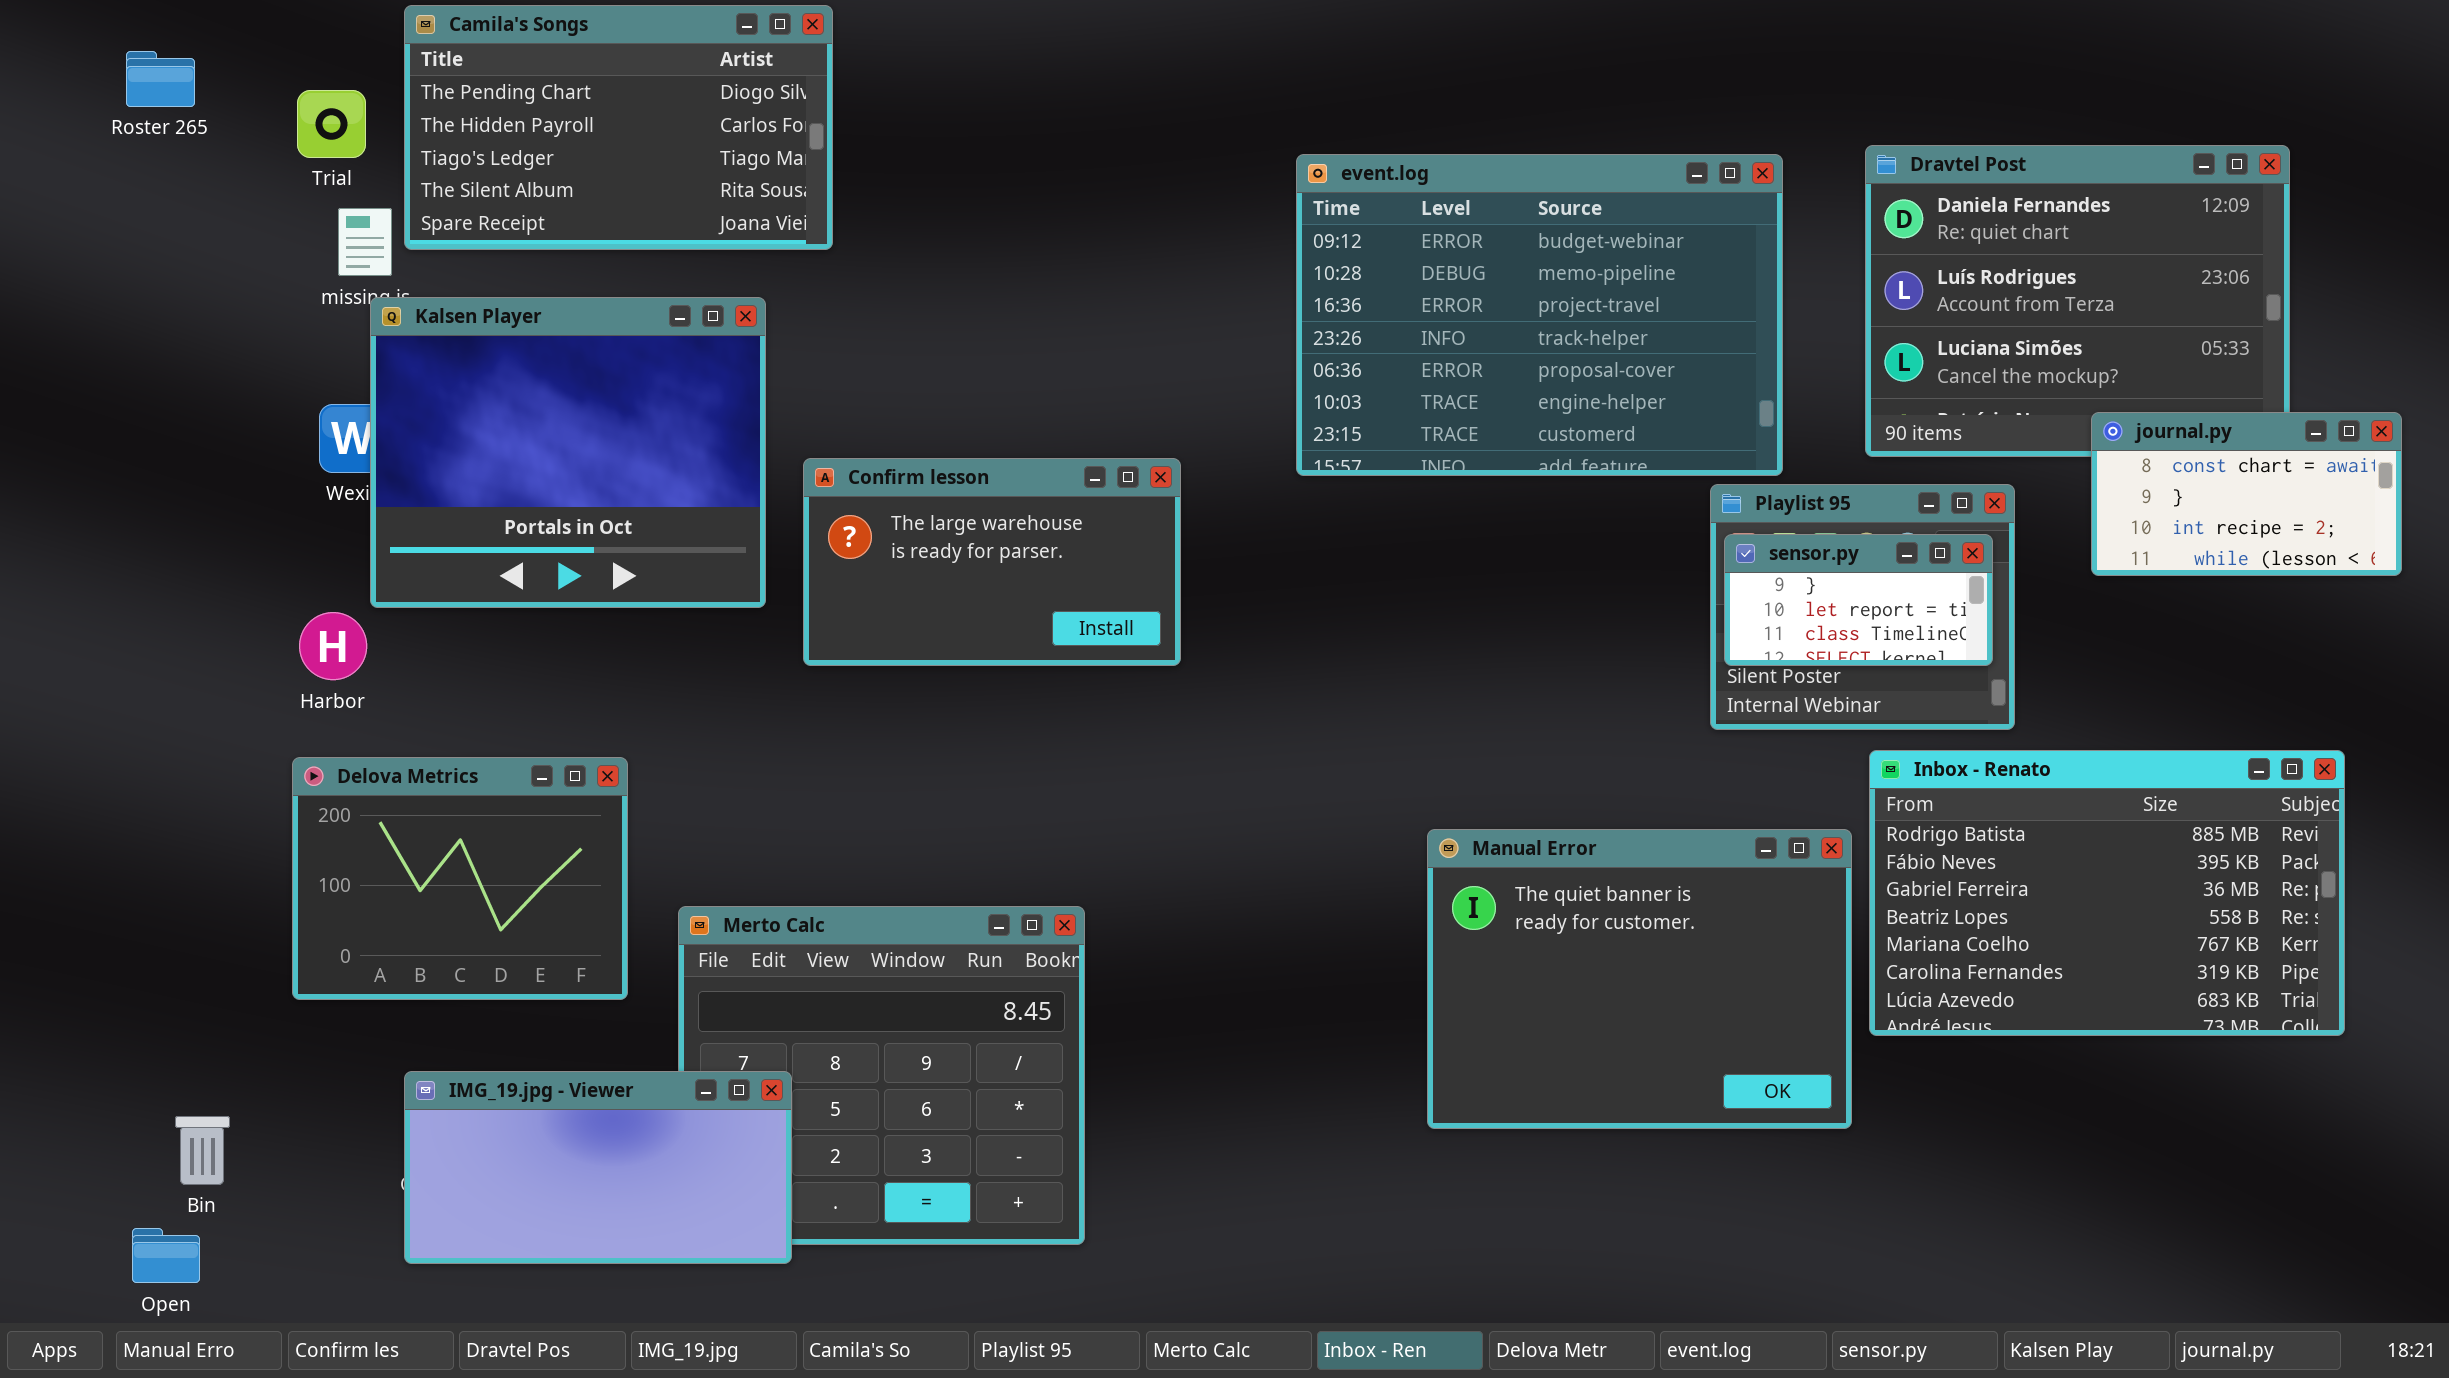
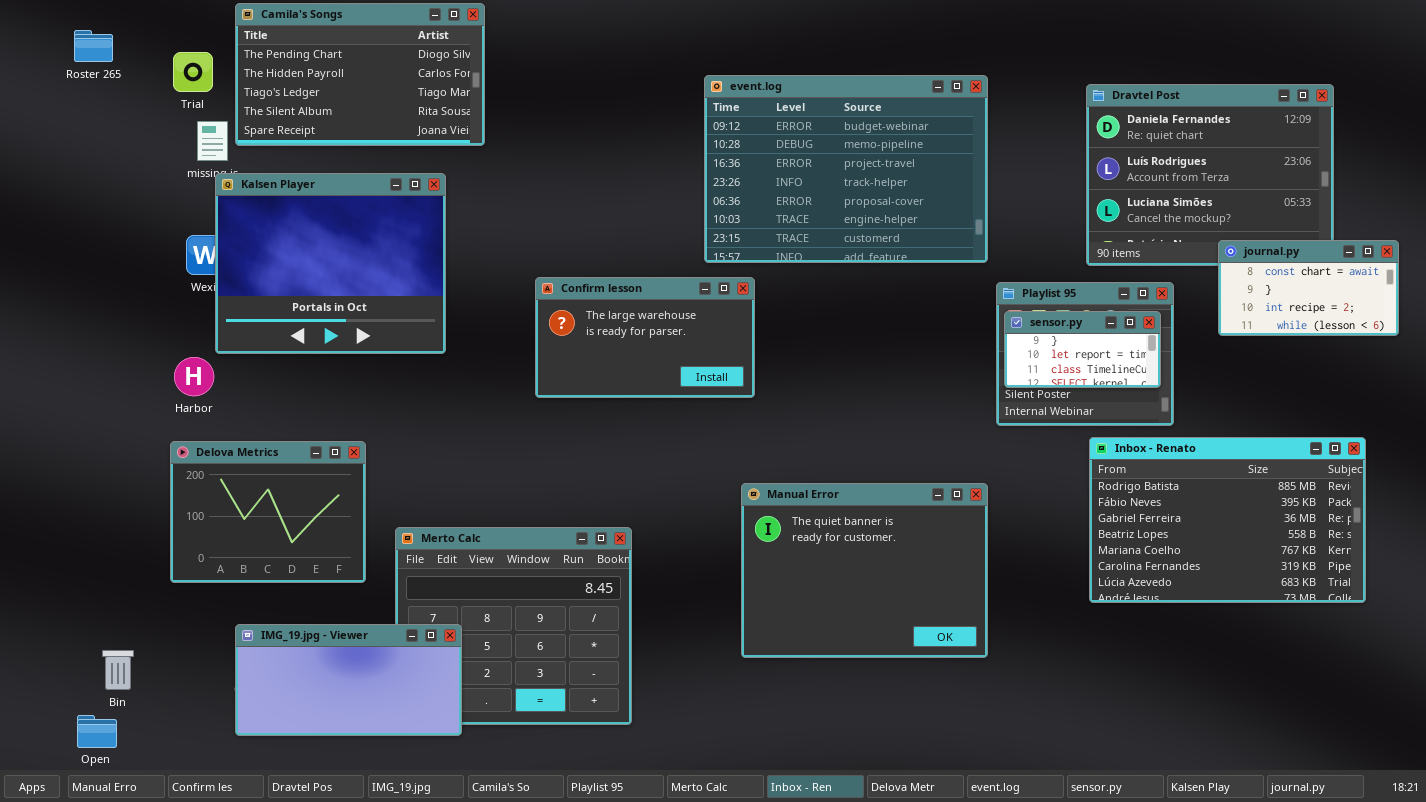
event.log: [1296,154,1783,476] -> [704,75,988,263], moved
Confirm lesson: [803,458,1181,666] -> [535,277,755,398], moved
Manual Error: [1427,829,1852,1129] -> [741,483,988,658], moved

